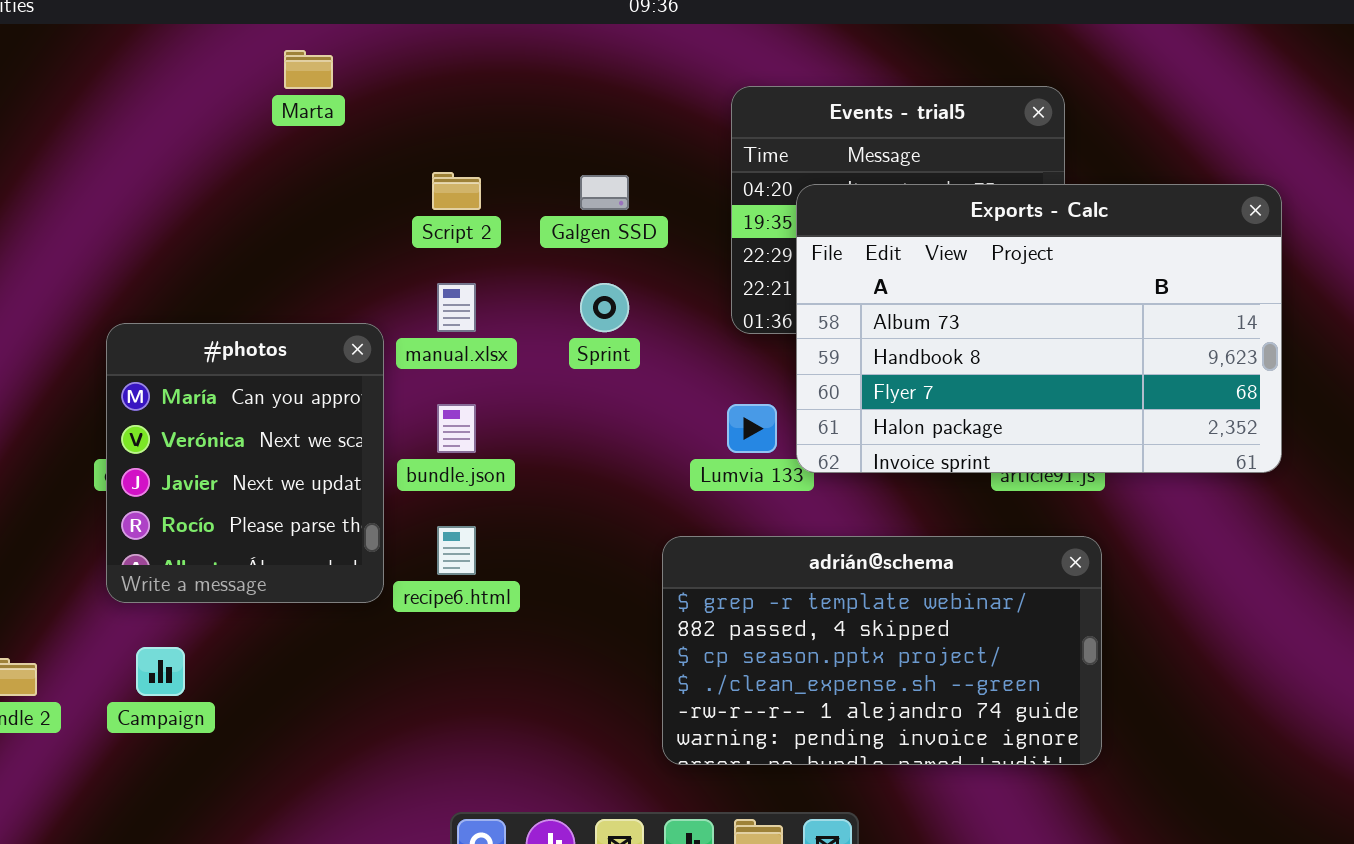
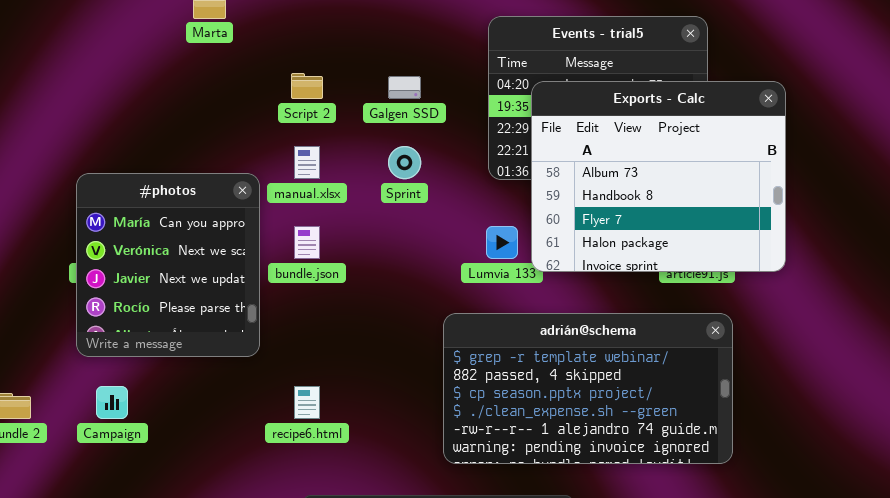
Exports - Calc: [796,184,1282,473] -> [531,81,786,272], resized
recipe6.html: [437,526,476,575] -> [294,386,320,419], moved

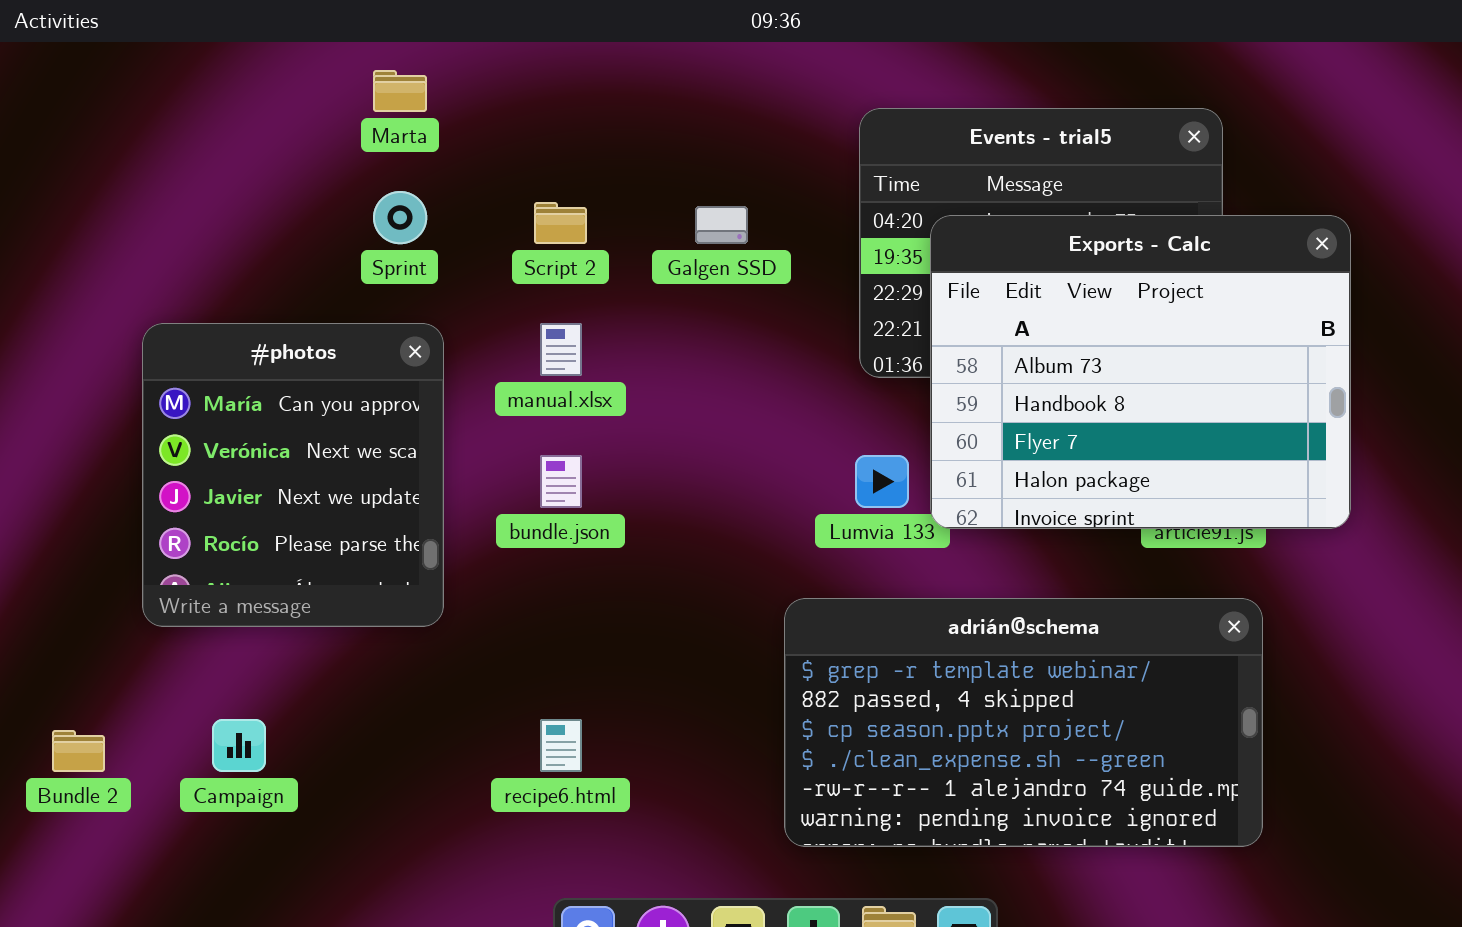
Sprint: [388,146,421,179] -> [373,191,427,244], moved
#photos: [76,173,260,357] -> [142,323,444,627], moved

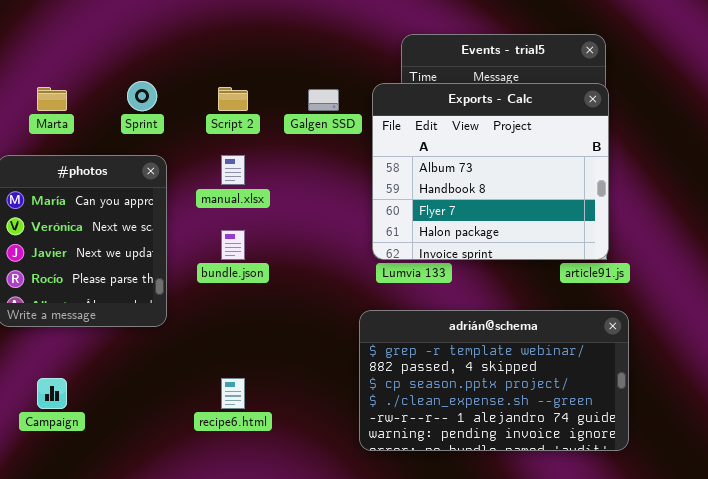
Marta: [373,70,427,112] -> [37,87,67,111], moved
Exports - Calc: [930,215,1351,529] -> [372,83,609,260], moved

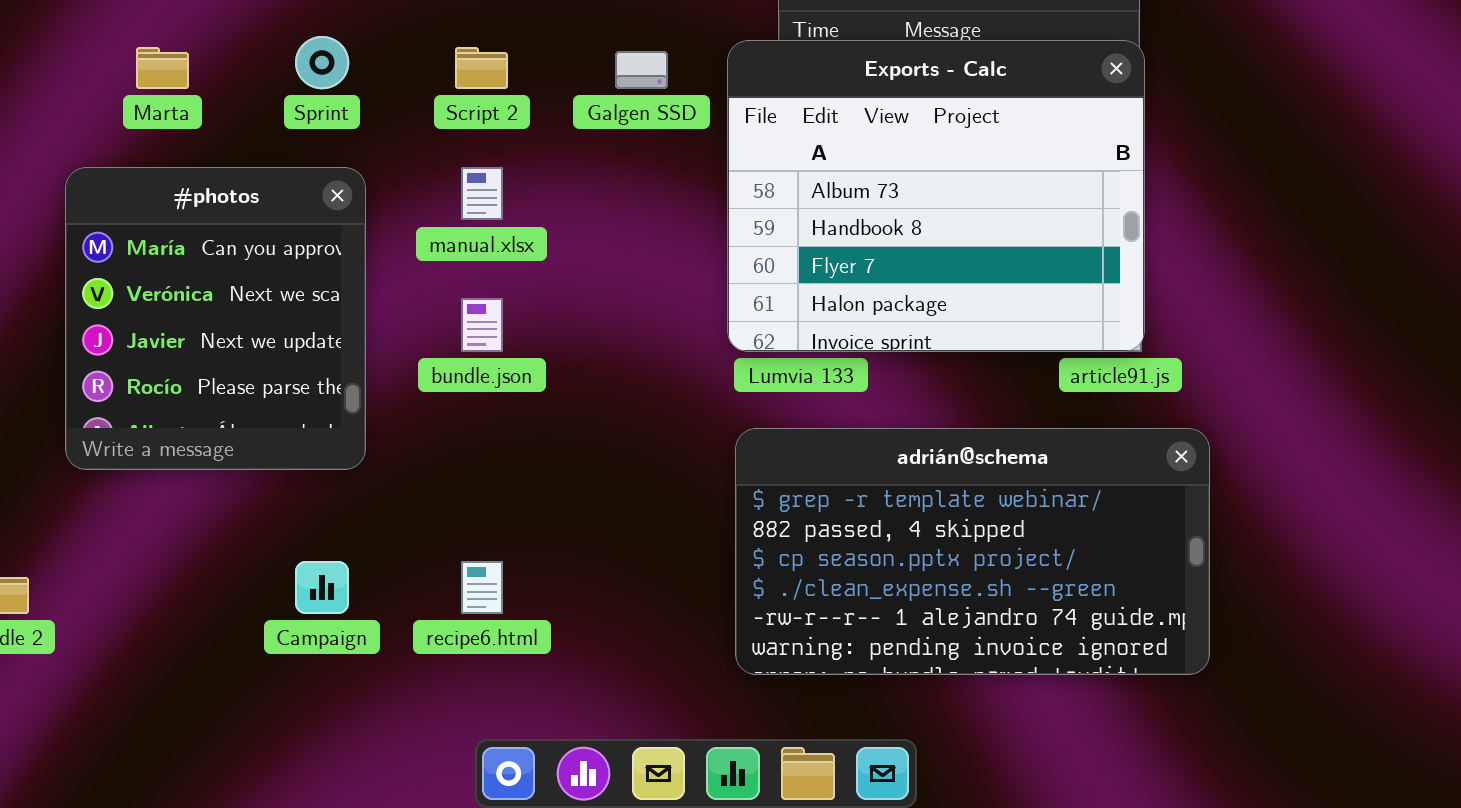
adrián@schema: [359,310,629,451] -> [735,428,1210,675], moved
Campaign: [37,378,67,409] -> [295,561,349,614], moved

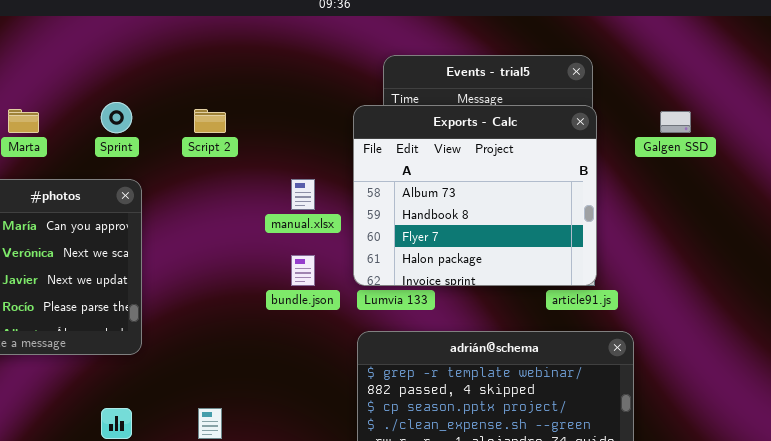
Galgen SSD: [615,51,668,89] -> [660,111,691,133], moved
manual.xlsx: [461,167,503,220] -> [291,179,315,210], moved
bundle.json: [461,298,503,352] -> [291,255,315,286], moved

